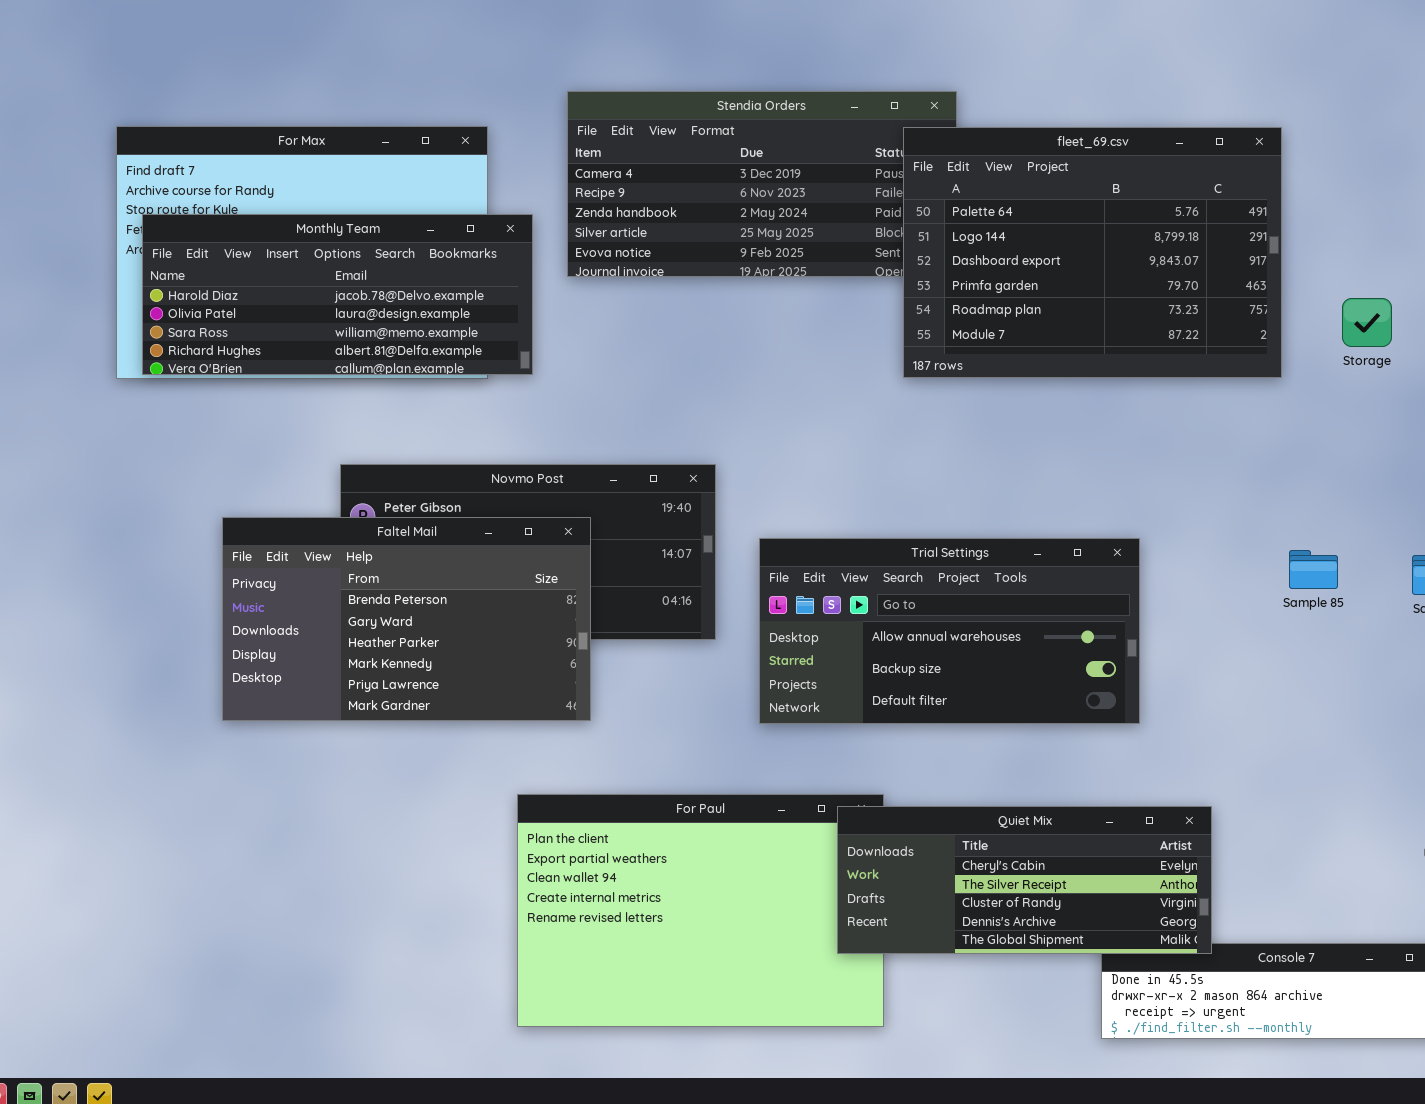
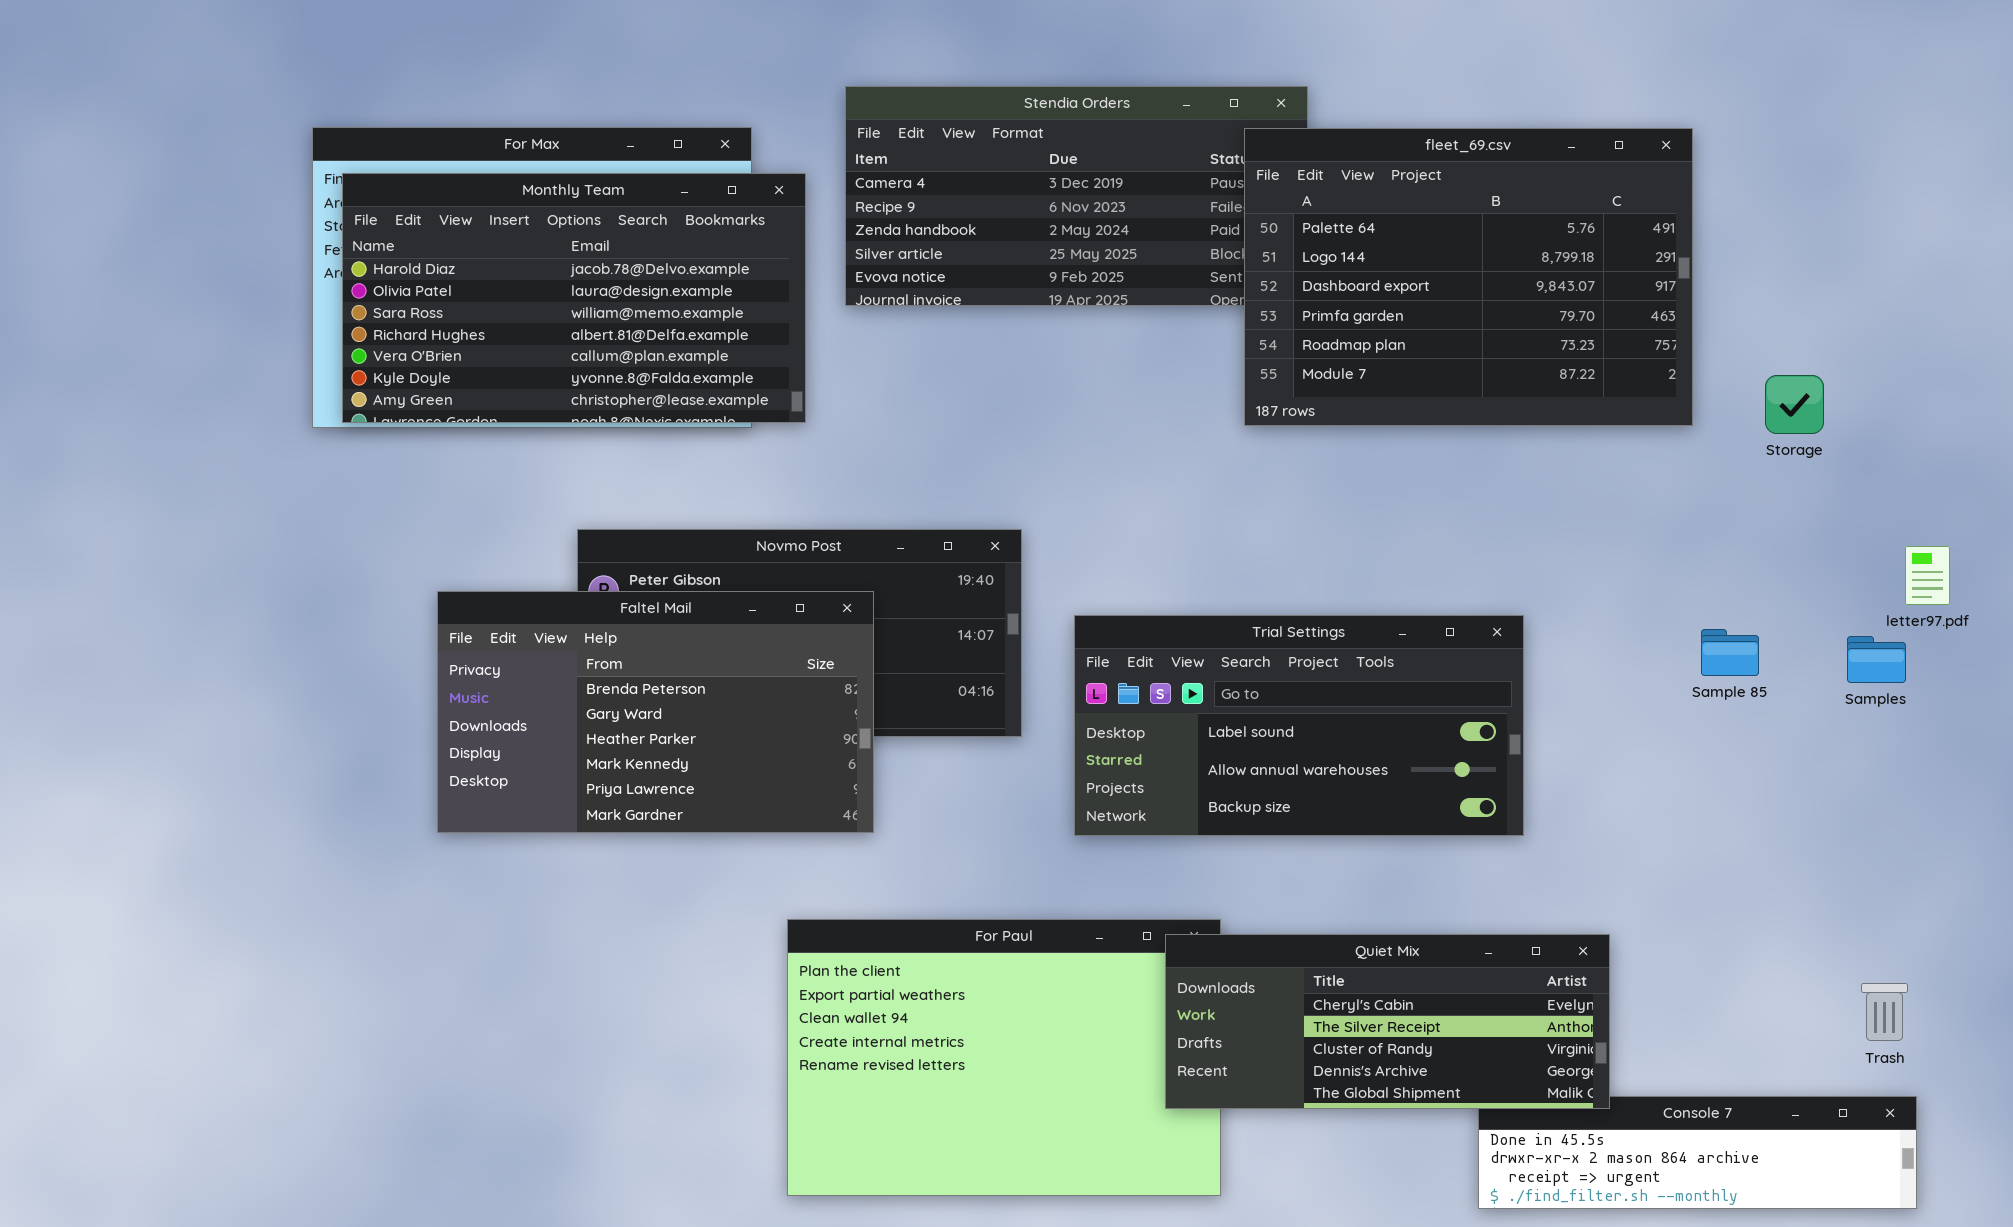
Monthly Team: [142,214,533,375] -> [342,173,806,423], resized
Storage: [1342,298,1392,347] -> [1765,375,1824,434], moved
Trial Settings: [759,538,1140,724] -> [1074,615,1524,836], scrolled up 1 row

